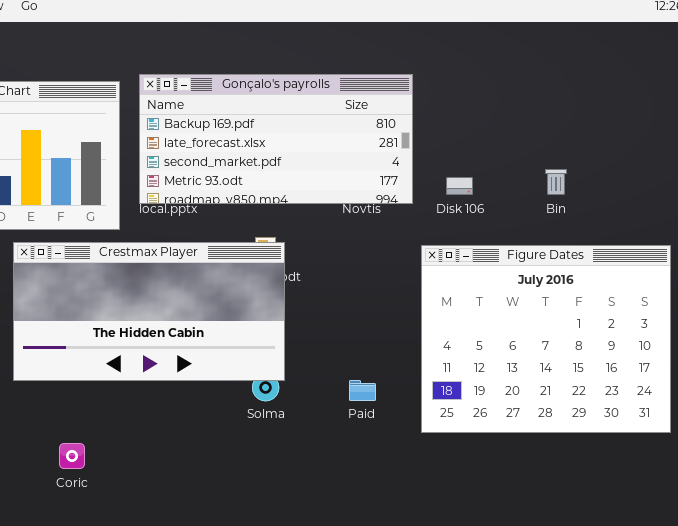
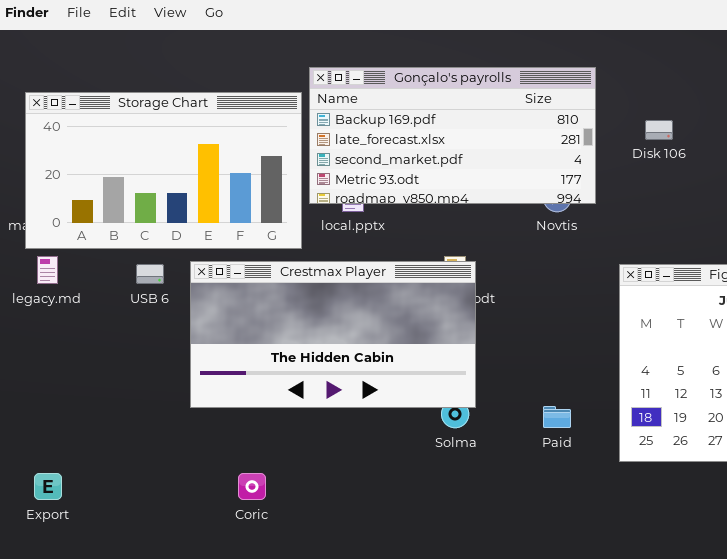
Gonçalo's payrolls: [139,74,413,204] -> [309,67,596,204], moved
Disk 106: [446,177,473,195] -> [645,120,673,140], moved

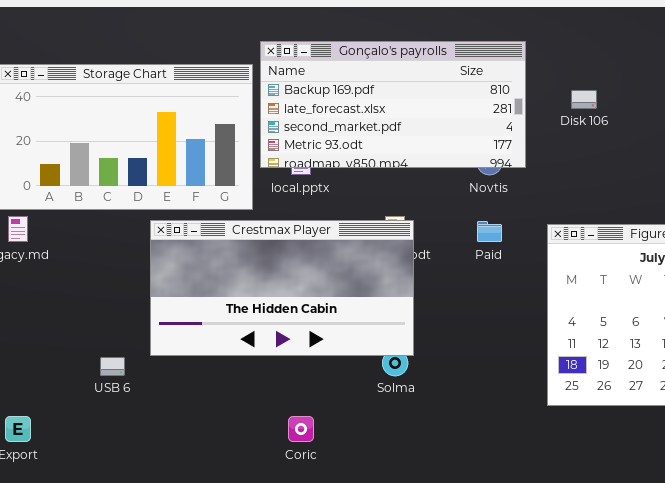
USB 6: [136,264,164,284] -> [100,357,125,376], moved
Paid: [543,406,571,428] -> [477,221,502,242], moved
Coric: [238,473,266,500] -> [288,416,314,442], moved

